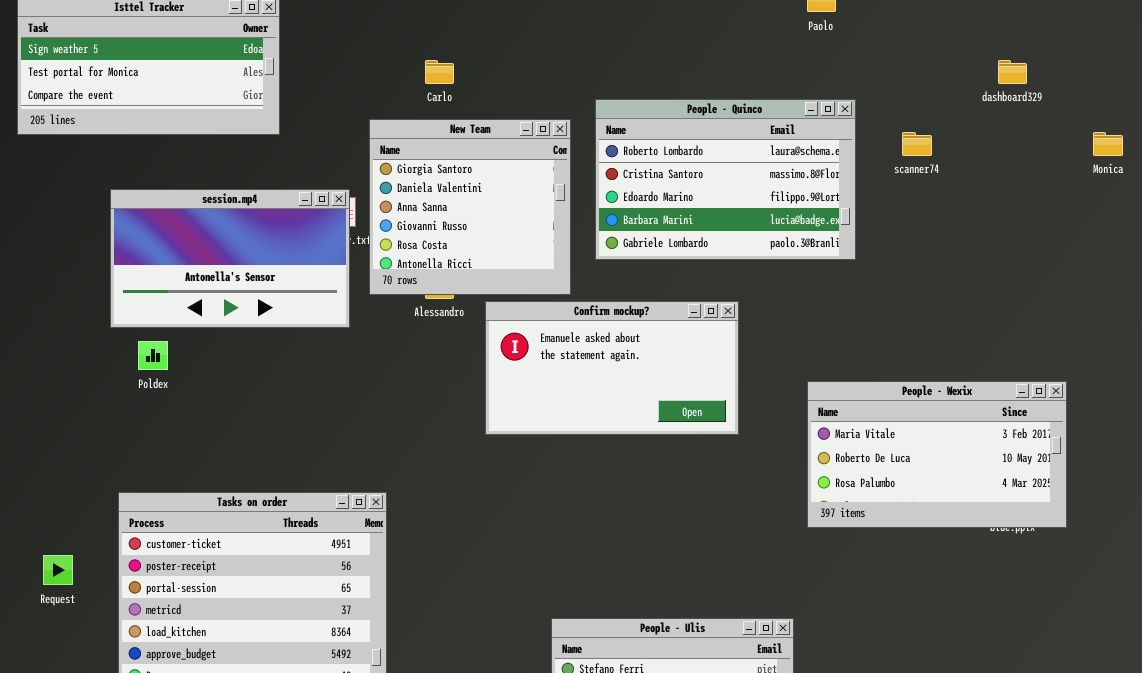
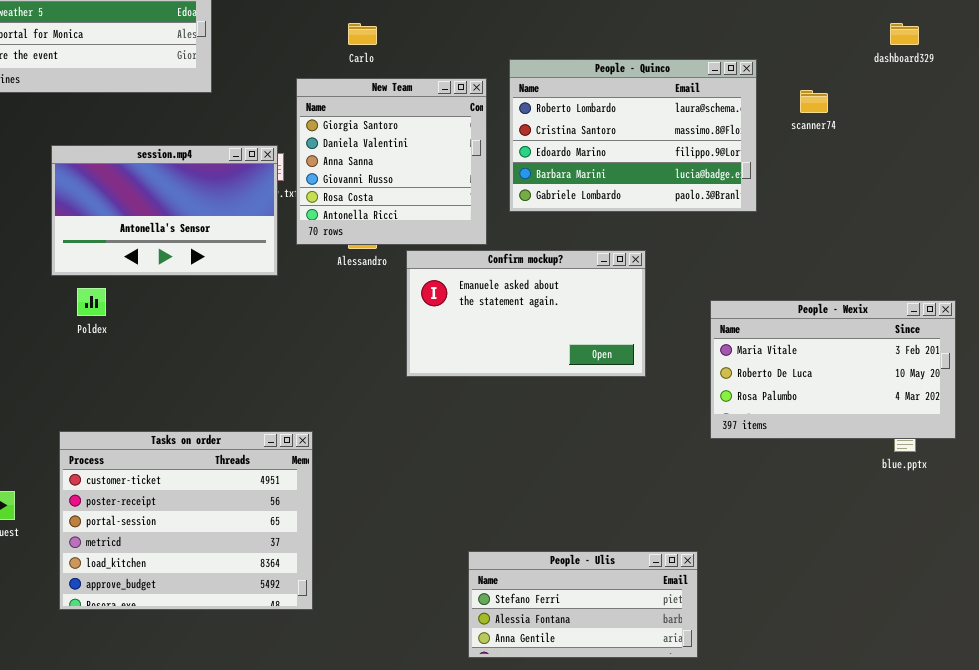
People - Wexix: [807,381,1067,528] -> [710,300,956,439], moved

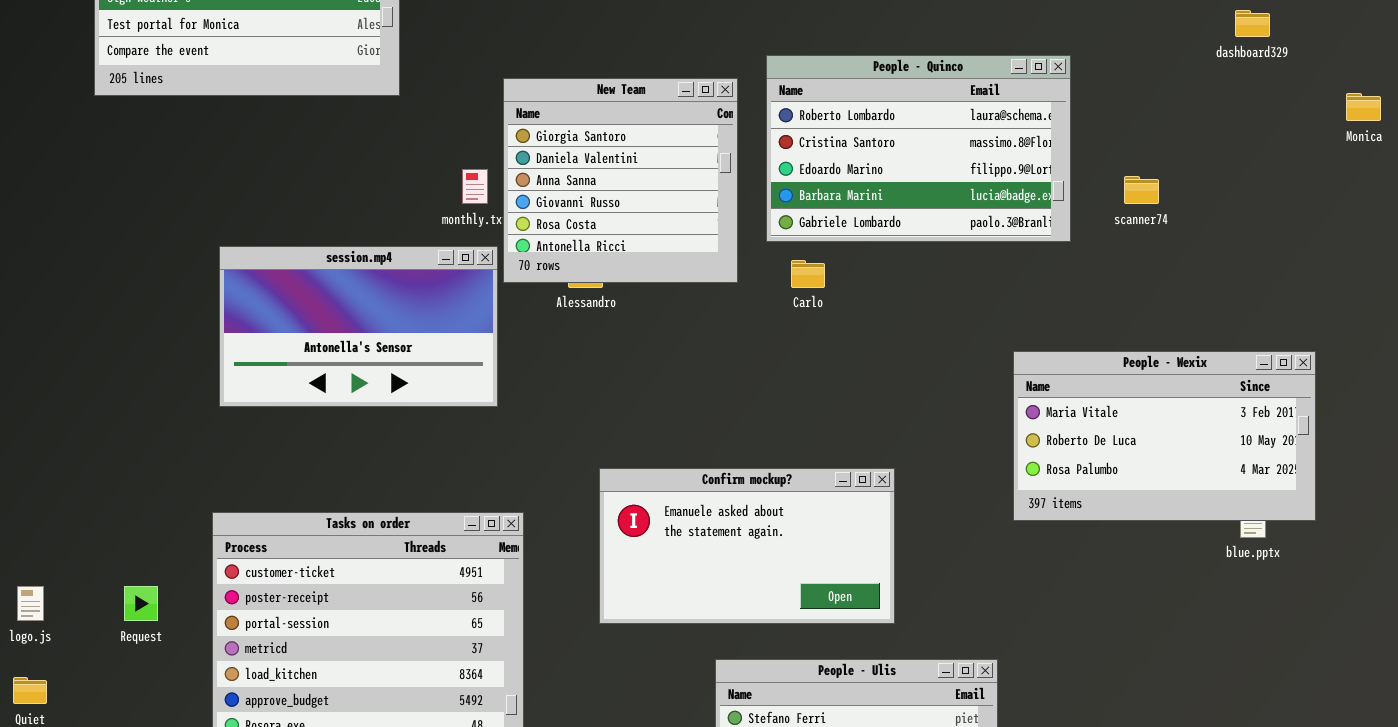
Carlo: [348,23,377,45] -> [791,260,825,288], moved
scanner74: [800,90,828,113] -> [1124,176,1159,204], moved
session.mp4: [51,145,278,276] -> [219,246,498,407], moved
Confirm mockup?: [406,250,646,377] -> [599,468,895,624], moved

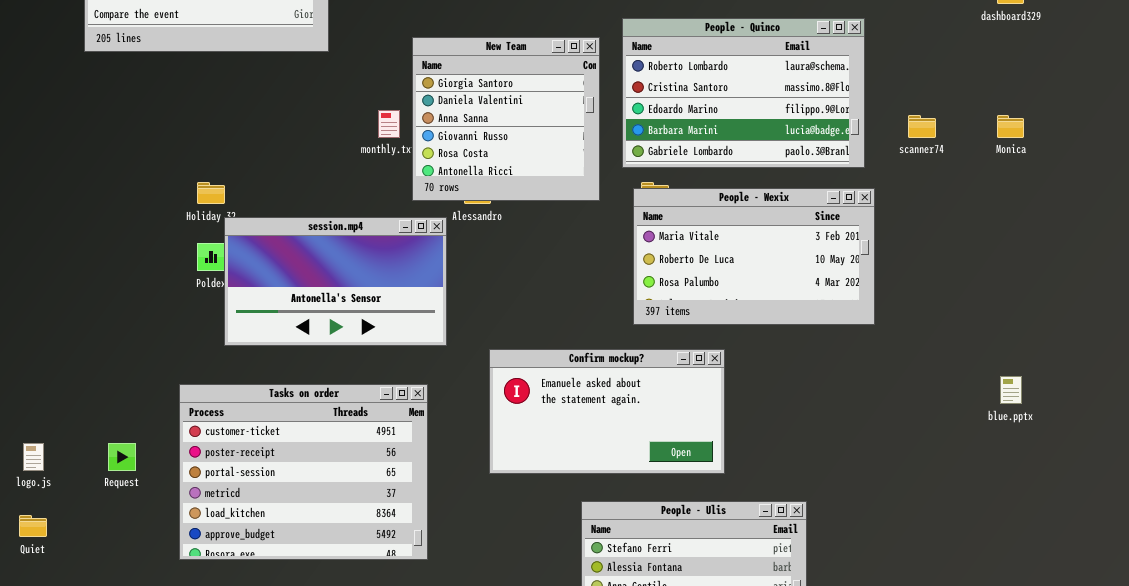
Monica: [1346,93,1381,121] -> [997,115,1024,138], moved
session.mp4: [219,246,498,407] -> [224,217,447,346], moved
People - Wexix: [1013,351,1316,521] -> [633,188,875,325], moved

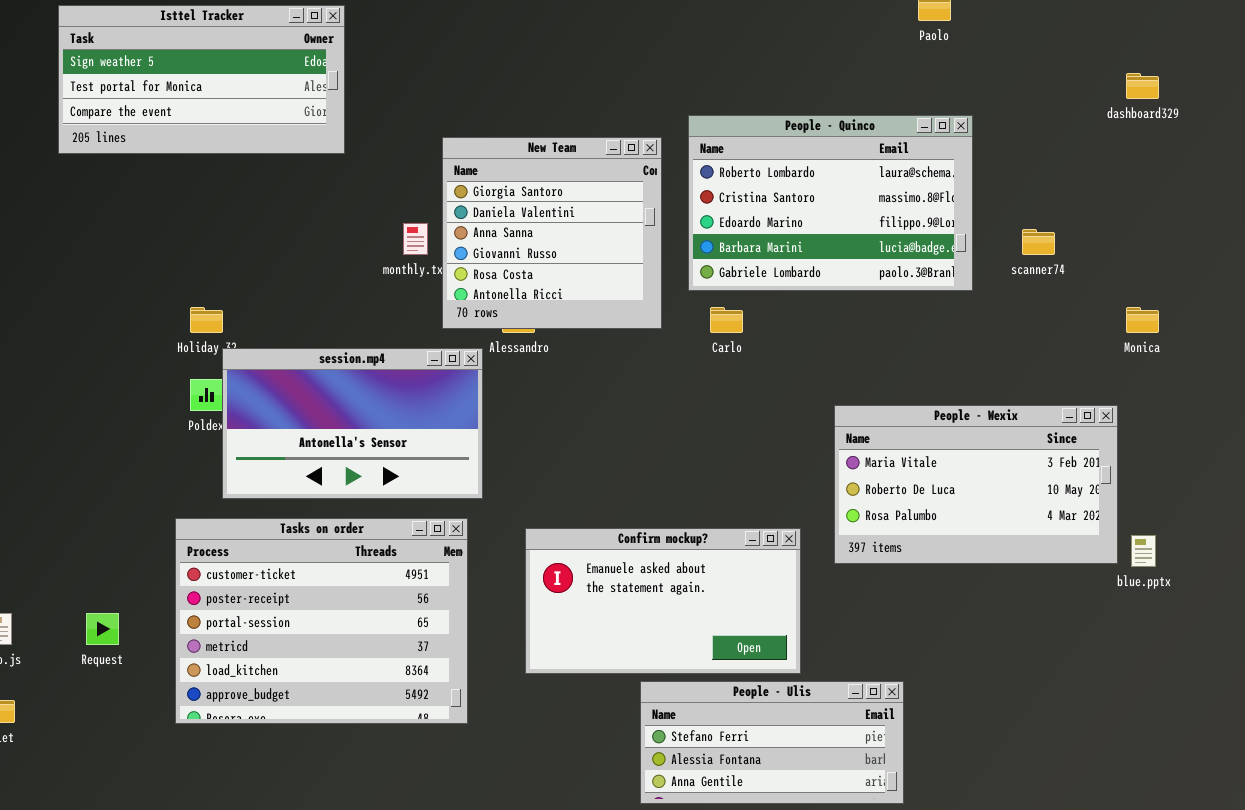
Monica: [997,115,1024,138] -> [1126,307,1159,333], moved
People - Wexix: [633,188,875,325] -> [834,405,1118,564], moved
Confirm mockup?: [489,349,725,474] -> [525,528,801,674], moved
Tasks on order: [179,384,428,560] -> [175,518,468,724], moved

